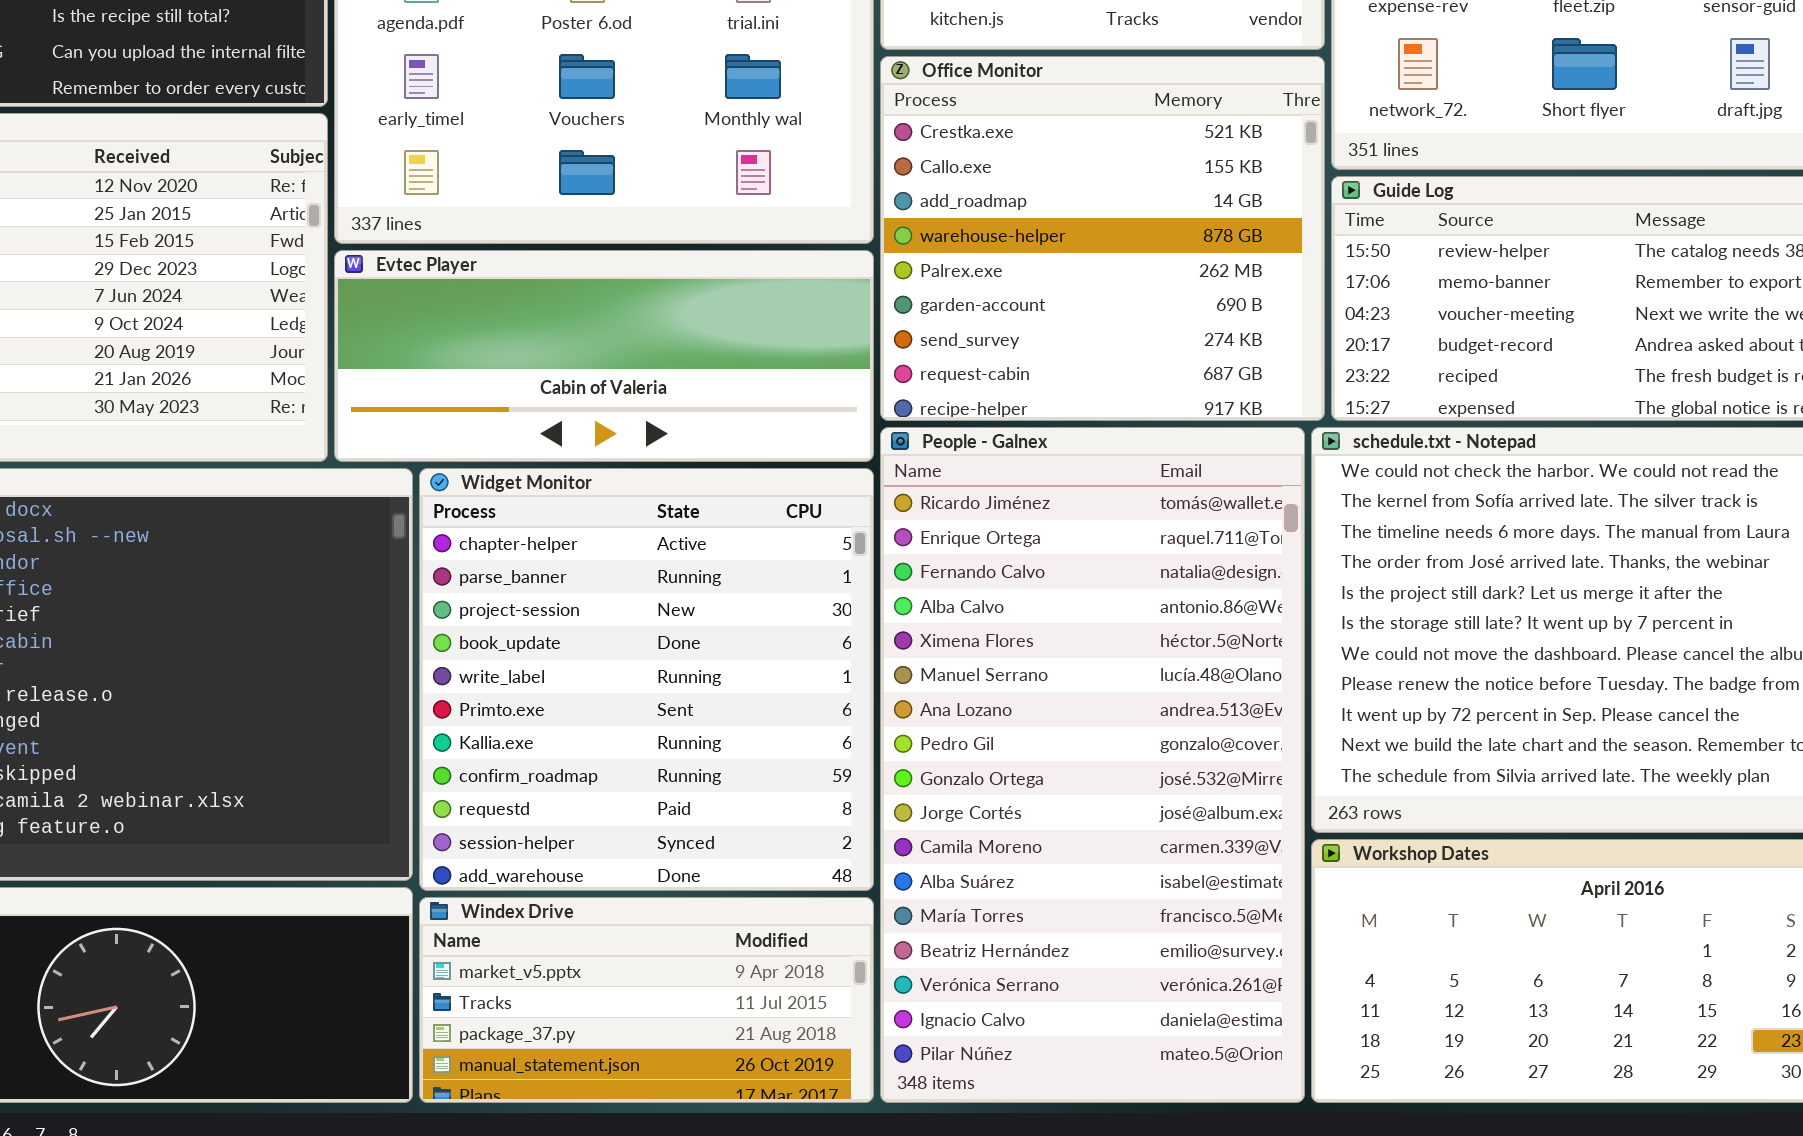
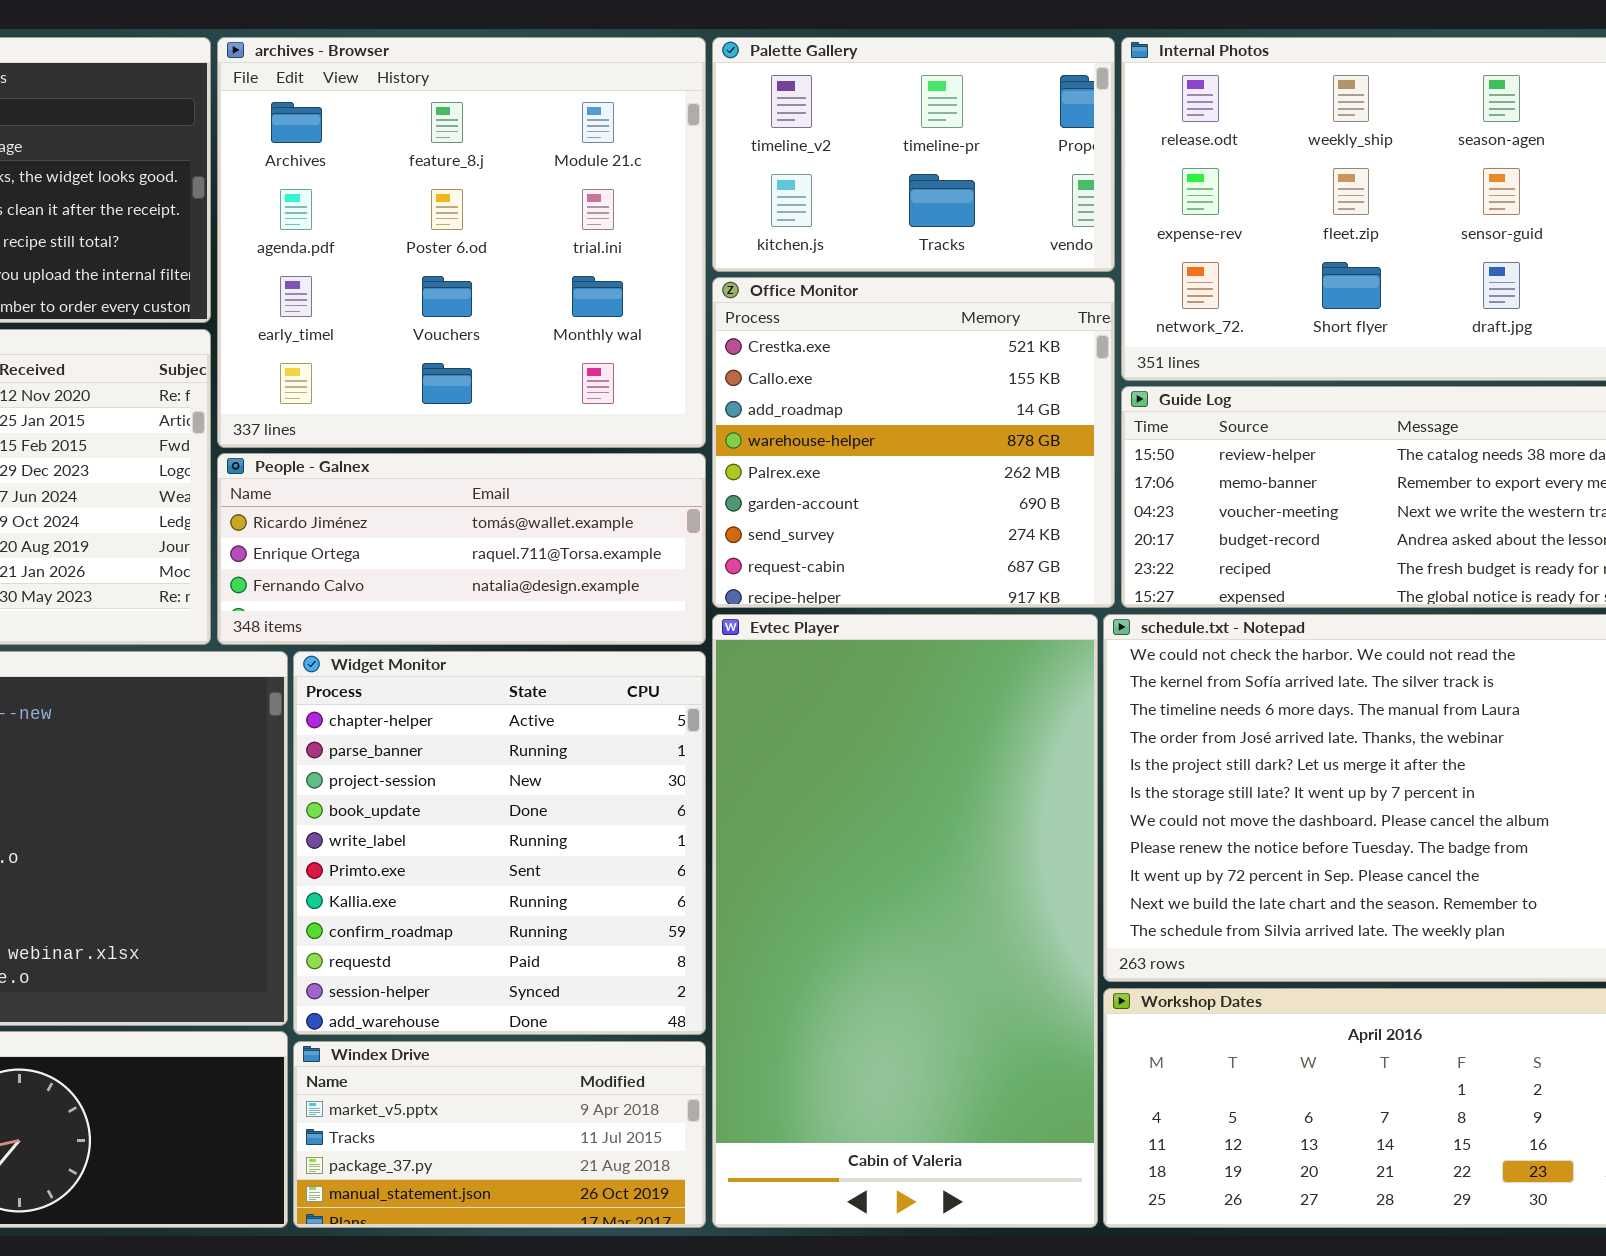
Evtec Player: [334,250,874,462] -> [712,614,1098,1228], moved, resized
People - Galnex: [880,427,1305,1103] -> [217,453,706,645], moved, resized

